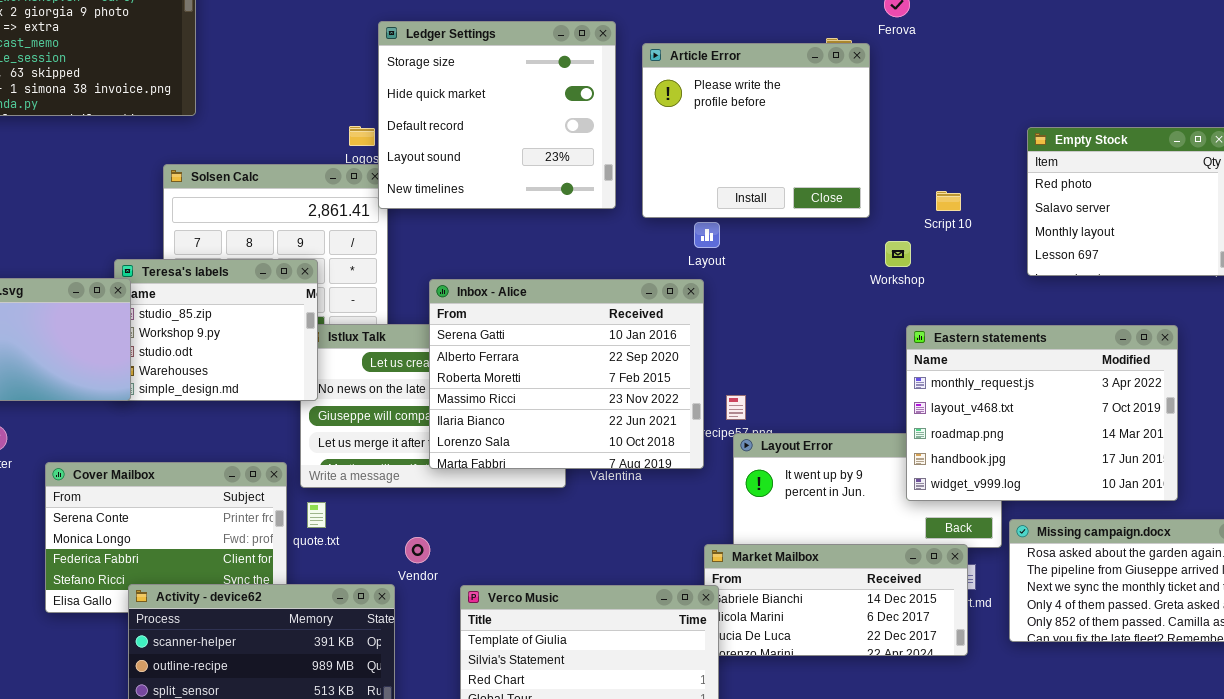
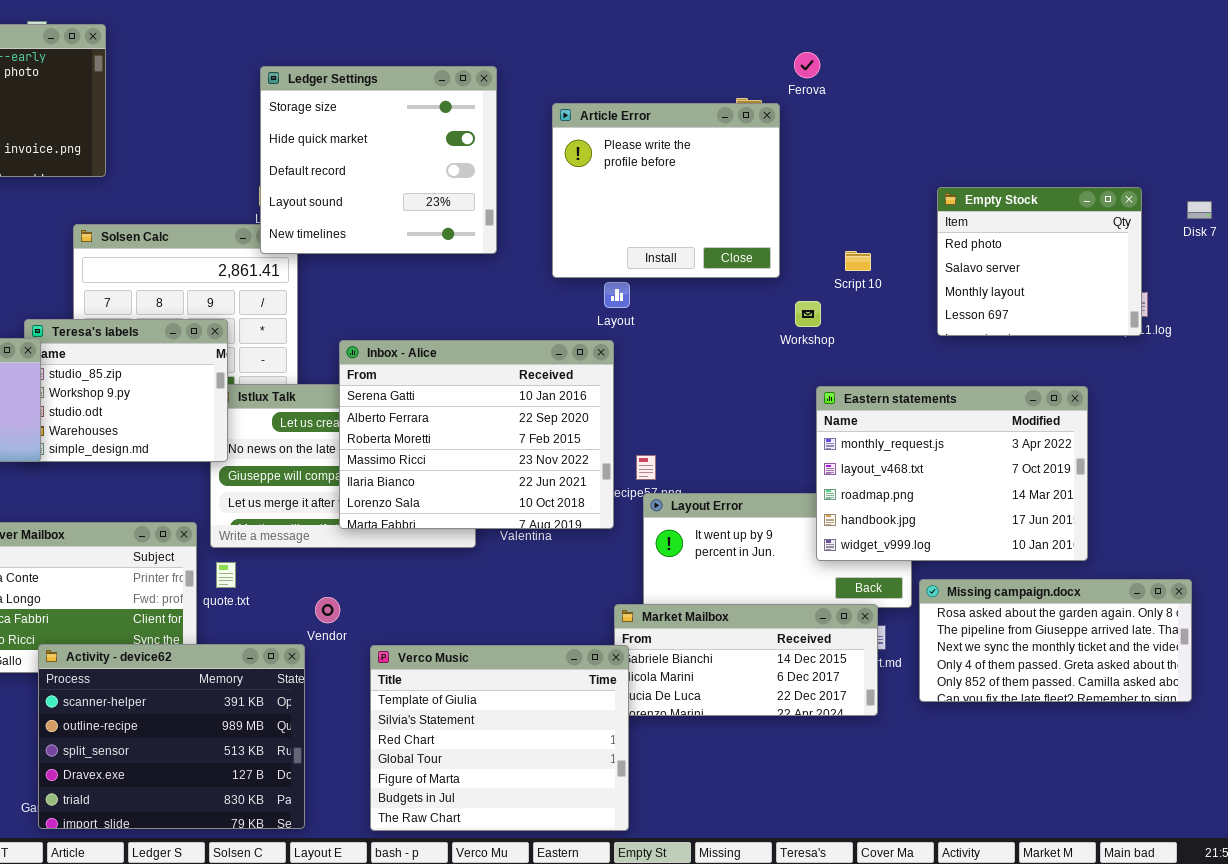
Ledger Settings: [378,21,616,209] -> [260,66,497,254], moved

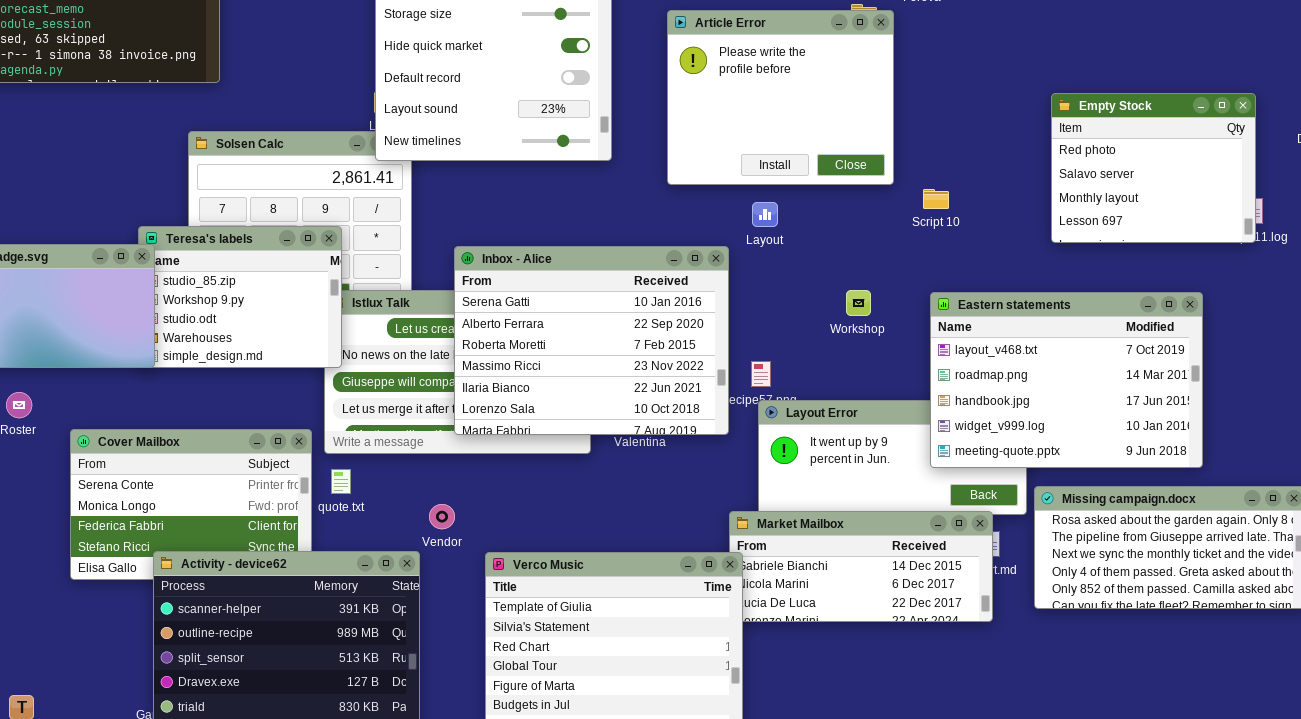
Script 10: [845,251,871,271] -> [923,189,949,209], moved
Layout: [604,282,630,308] -> [752,202,778,227], moved
Workshop: [795,301,821,327] -> [846,290,871,316], moved
Eastern statements: [816,386,1088,561] -> [930,292,1203,468], scrolled down 1 row

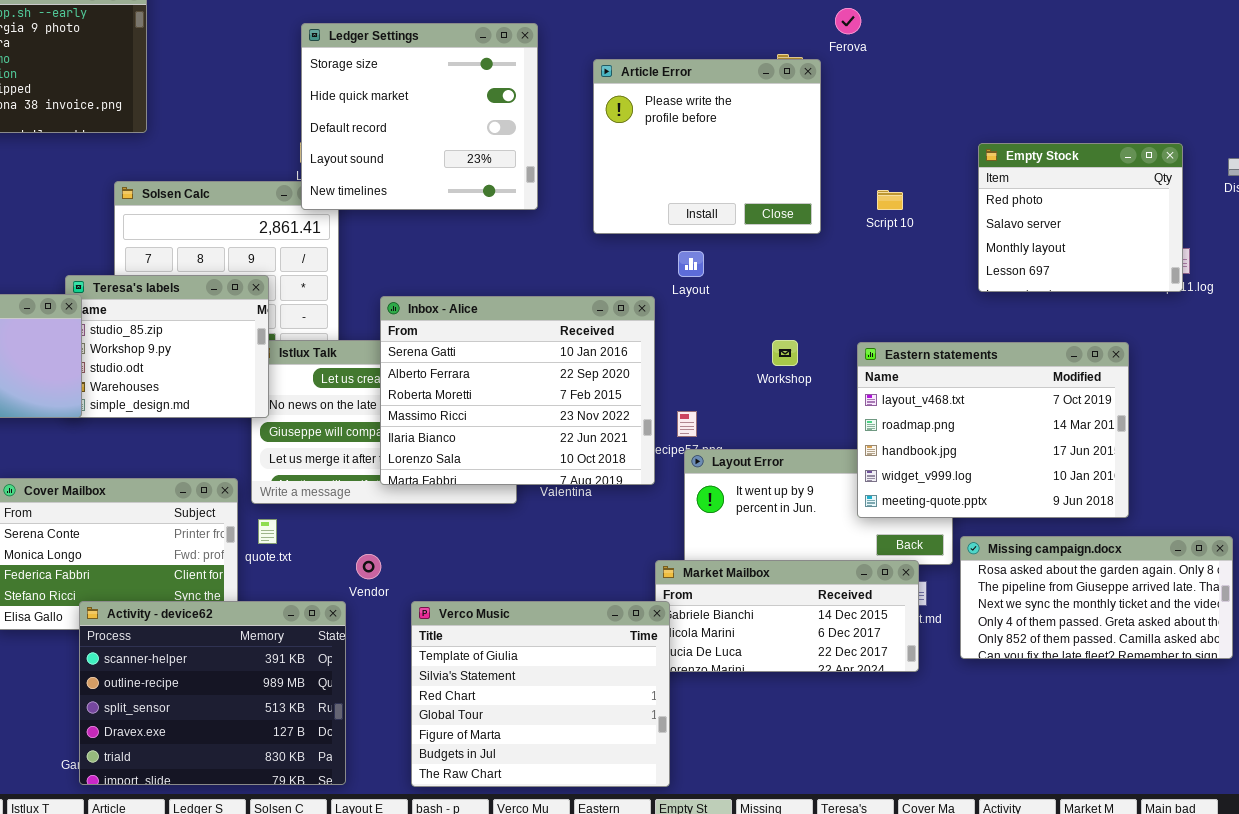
Script 10: [923,189,949,209] -> [877,190,903,210], moved

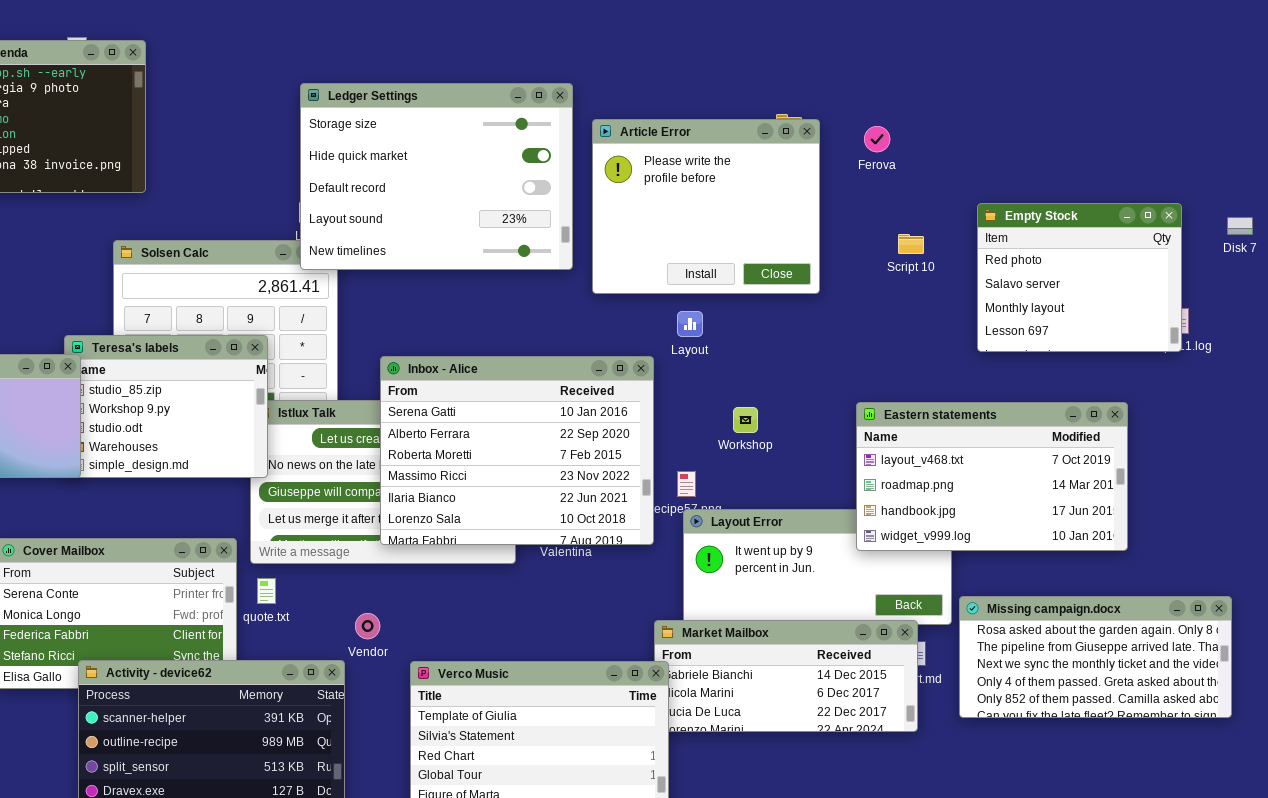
Ferova: [835,8,861,34] -> [864,126,890,152], moved
Ledger Settings: [301,23,538,210] -> [300,83,573,270], resized
Script 10: [877,190,903,210] -> [898,234,924,254], moved
Workshop: [772,340,798,366] -> [733,407,758,433], moved
Eastern statements: [857,342,1129,518] -> [856,402,1128,551], resized

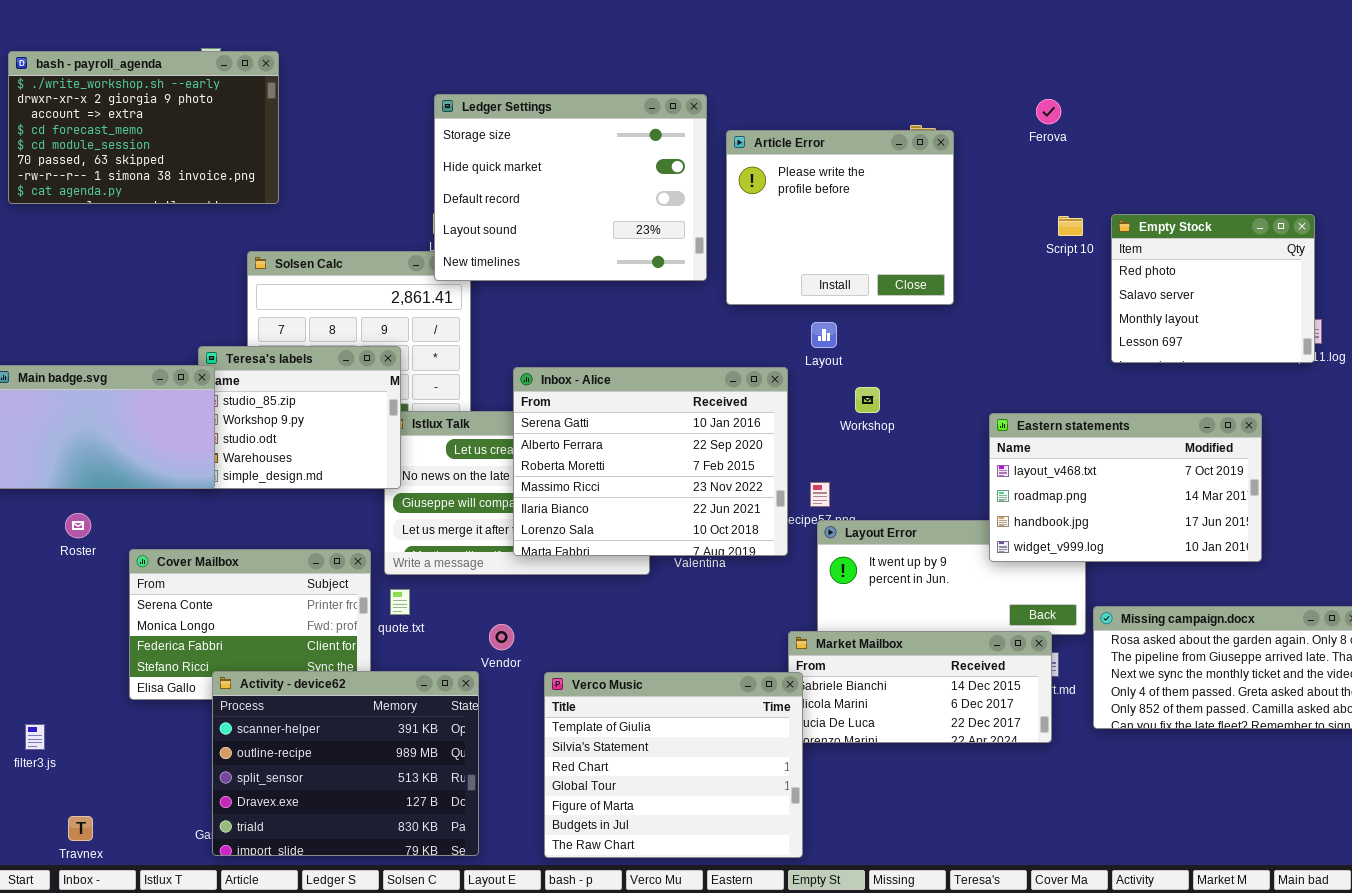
Ferova: [864,126,890,152] -> [1036,99,1061,124], moved
Script 10: [898,234,924,254] -> [1058,216,1083,236], moved
Workshop: [733,407,758,433] -> [855,387,880,413], moved

